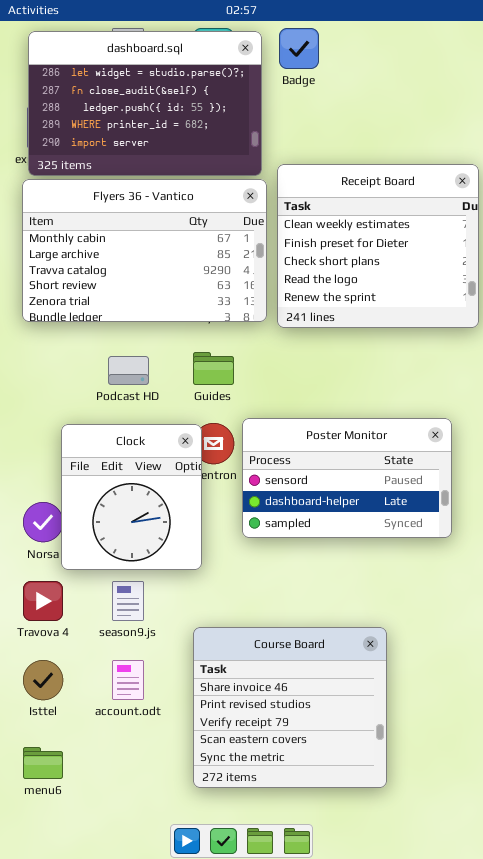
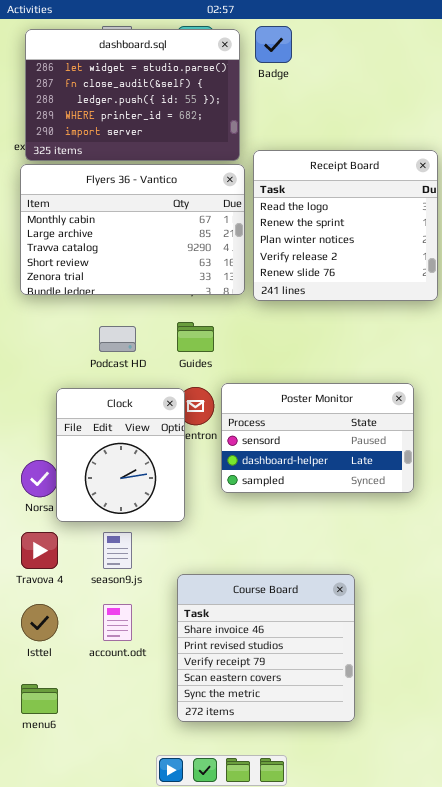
Receipt Board: [277,164,479,328] -> [253,150,438,301], scrolled down 3 rows

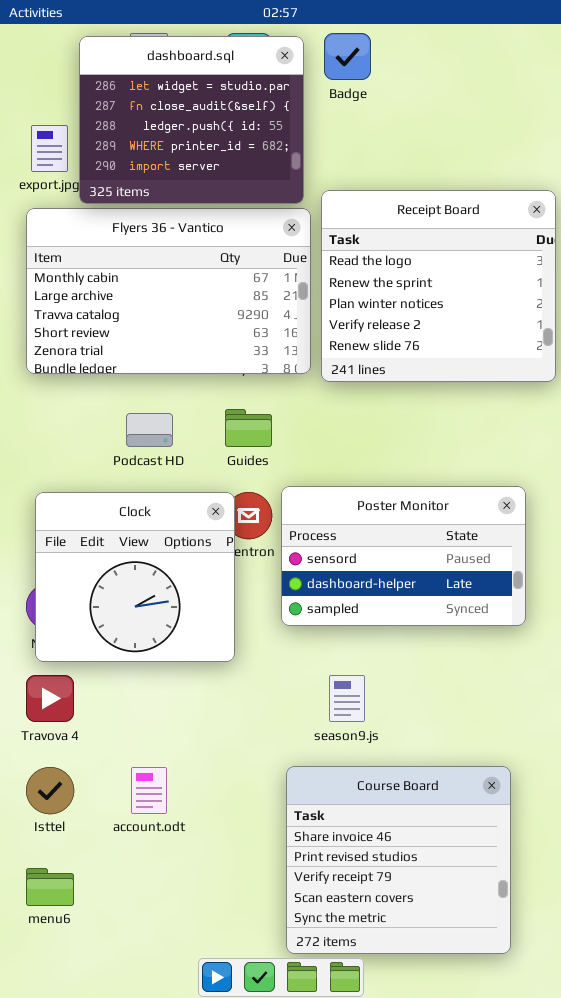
dashboard.sql: [25,29,240,161] -> [79,36,304,204], resized
Clock: [56,388,185,522] -> [35,492,235,662], resized
season9.js: [103,532,132,569] -> [329,675,365,722], moved
Course Board: [177,574,355,722] -> [286,766,511,954], moved

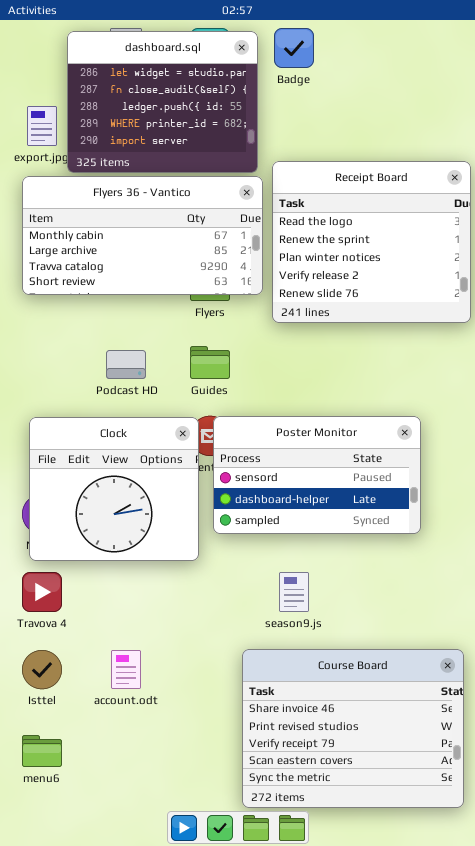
Flyers 36 - Vantico: [26,208,311,374] -> [22,176,263,295], resized
Poster Monitor: [281,486,526,626] -> [213,416,421,534], moved
Course Board: [286,766,511,954] -> [242,649,464,808], resized

